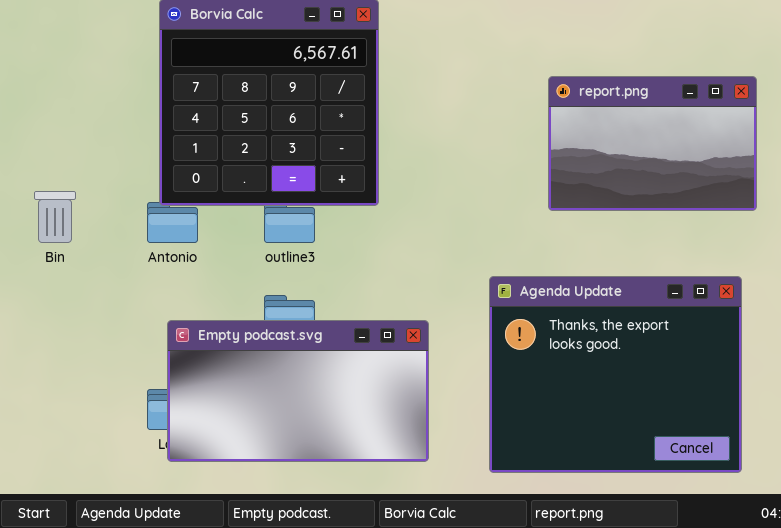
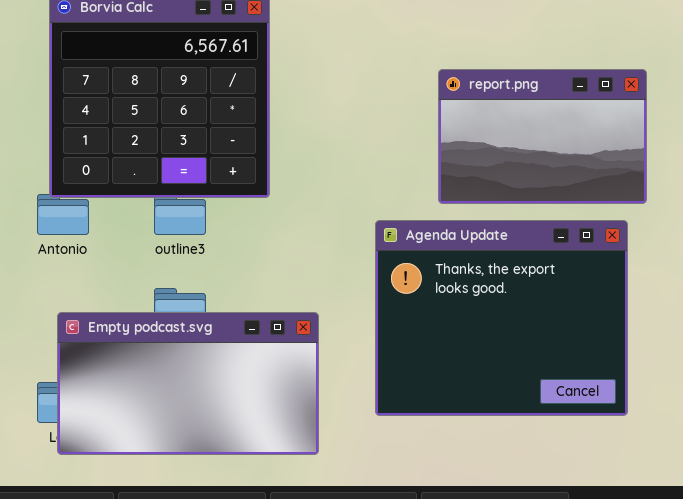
Agenda Update: [489,276,742,473] -> [375,220,628,416], moved

